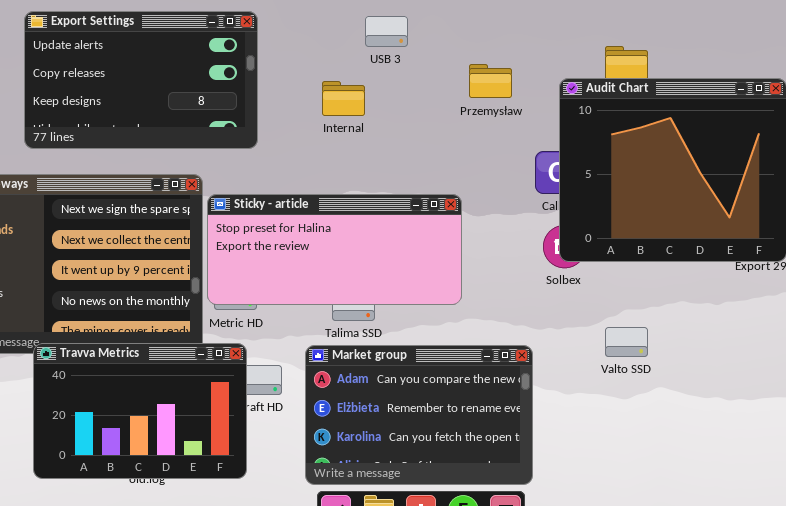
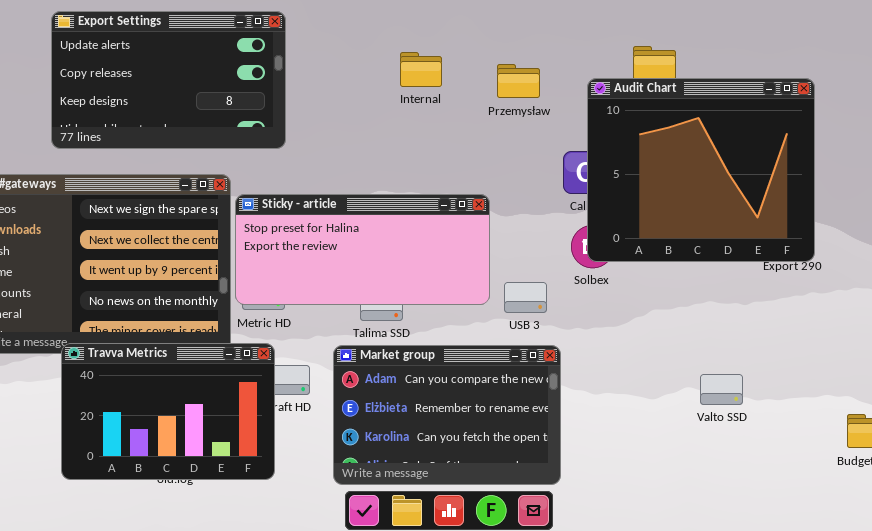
USB 3: [365,16,408,47] -> [504,282,547,313], moved
Internal: [322,81,365,116] -> [400,52,442,87], moved
Valto SSD: [605,327,648,357] -> [700,374,743,405], moved

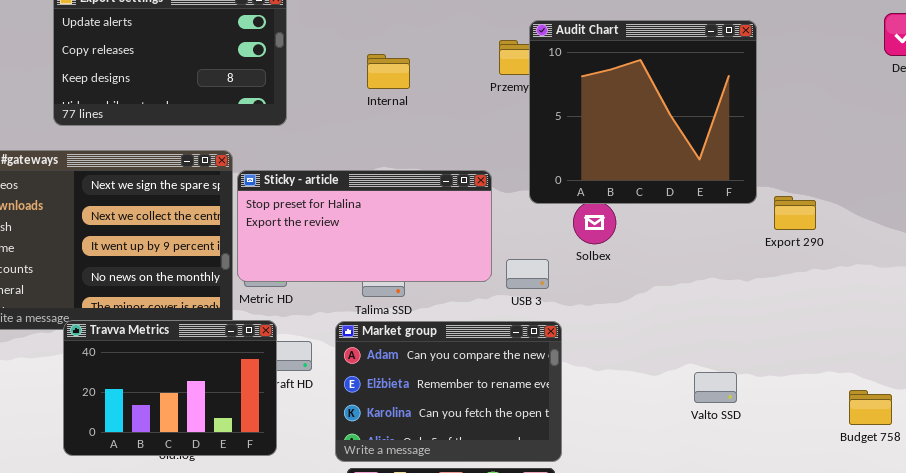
Internal: [400,52,442,87] -> [367,54,410,89], moved
Audit Chart: [587,78,815,262] -> [529,20,757,204], moved
Valto SSD: [700,374,743,405] -> [694,372,737,403], moved

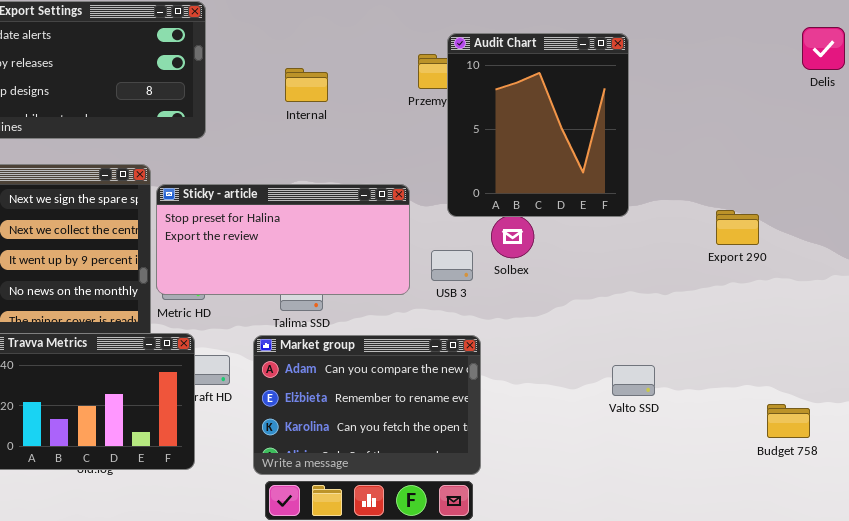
Audit Chart: [529,20,757,204] -> [447,33,629,217], resized
Export 290: [774,196,816,230] -> [716,210,759,245], moved
USB 3: [506,259,549,289] -> [431,250,473,281], moved
Valto SSD: [694,372,737,403] -> [612,365,655,396], moved

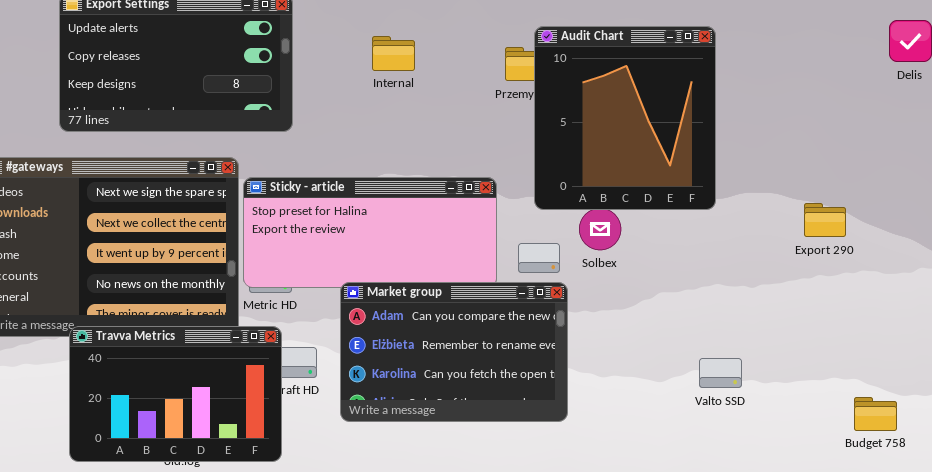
Internal: [285,68,328,102] -> [372,36,415,71], moved
Market group: [253,335,481,475] -> [340,282,568,422], moved

